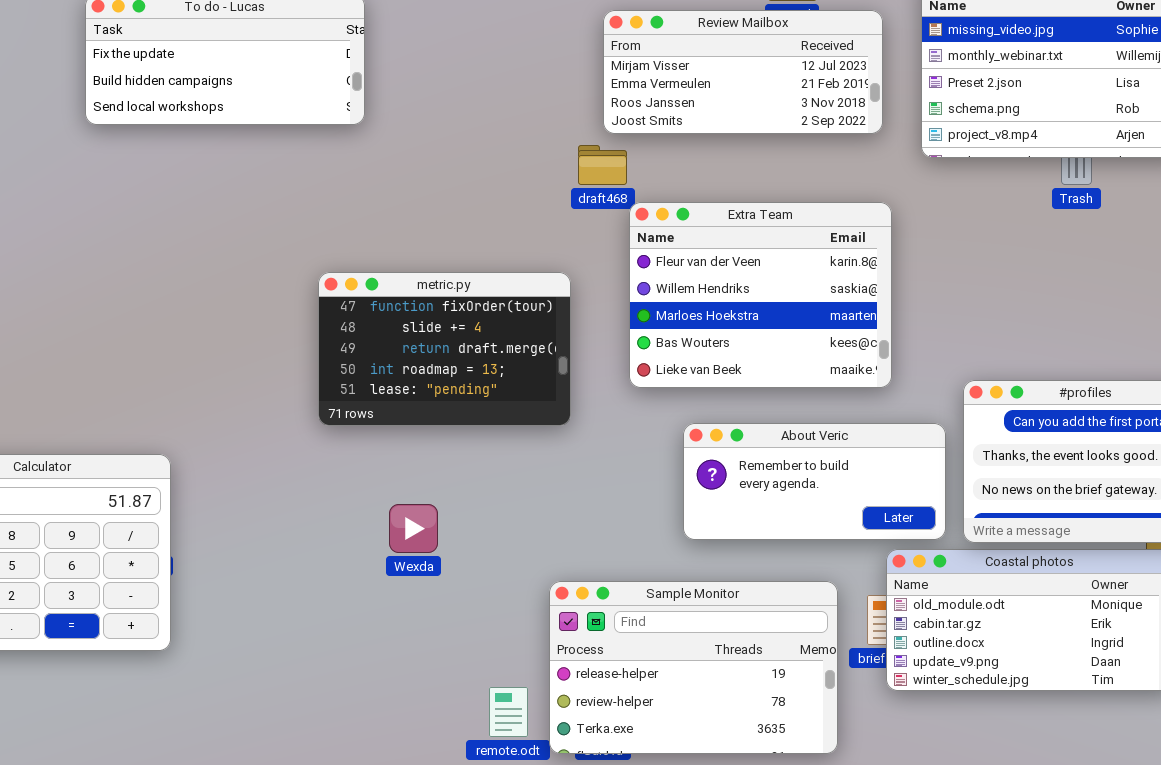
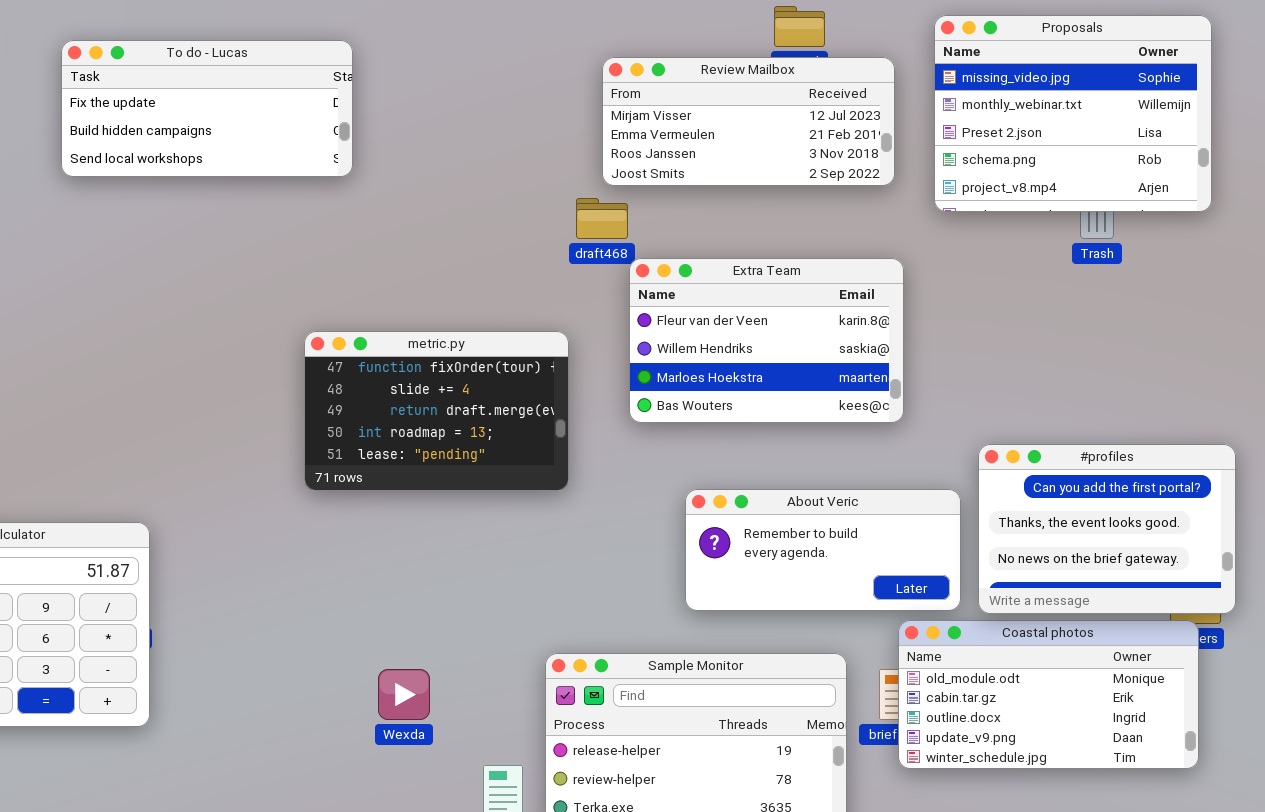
Extra Team: [629,202,892,388] -> [629,258,904,423], resized
Wexda: [389,504,438,553] -> [378,669,430,720], moved

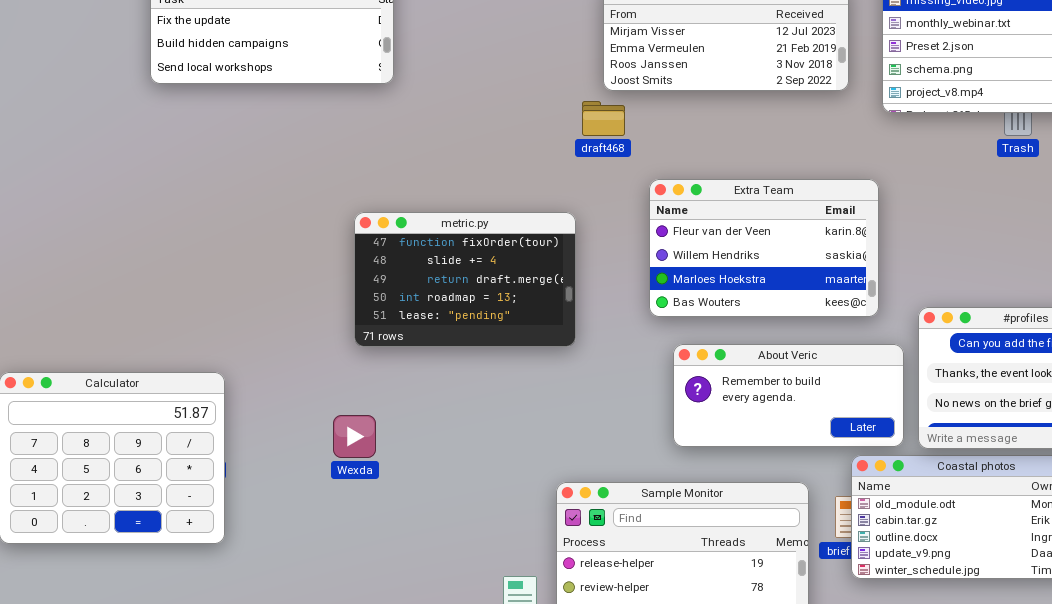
Extra Team: [629,258,904,423] -> [649,179,879,317], moved
Wexda: [378,669,430,720] -> [333,415,376,458], moved

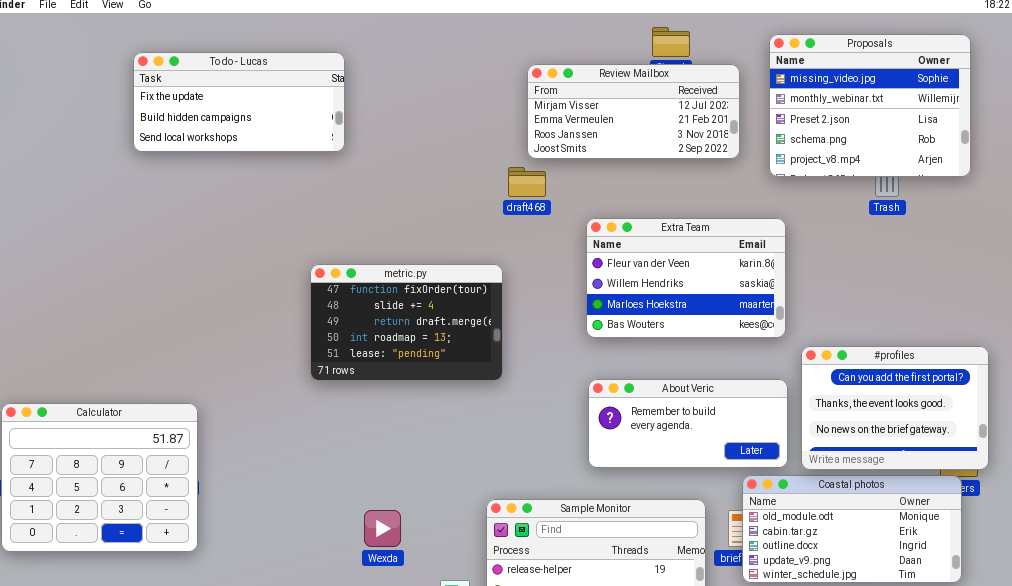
Extra Team: [649,179,879,317] -> [586,218,786,338], moved
Wexda: [333,415,376,458] -> [364,510,401,547], moved

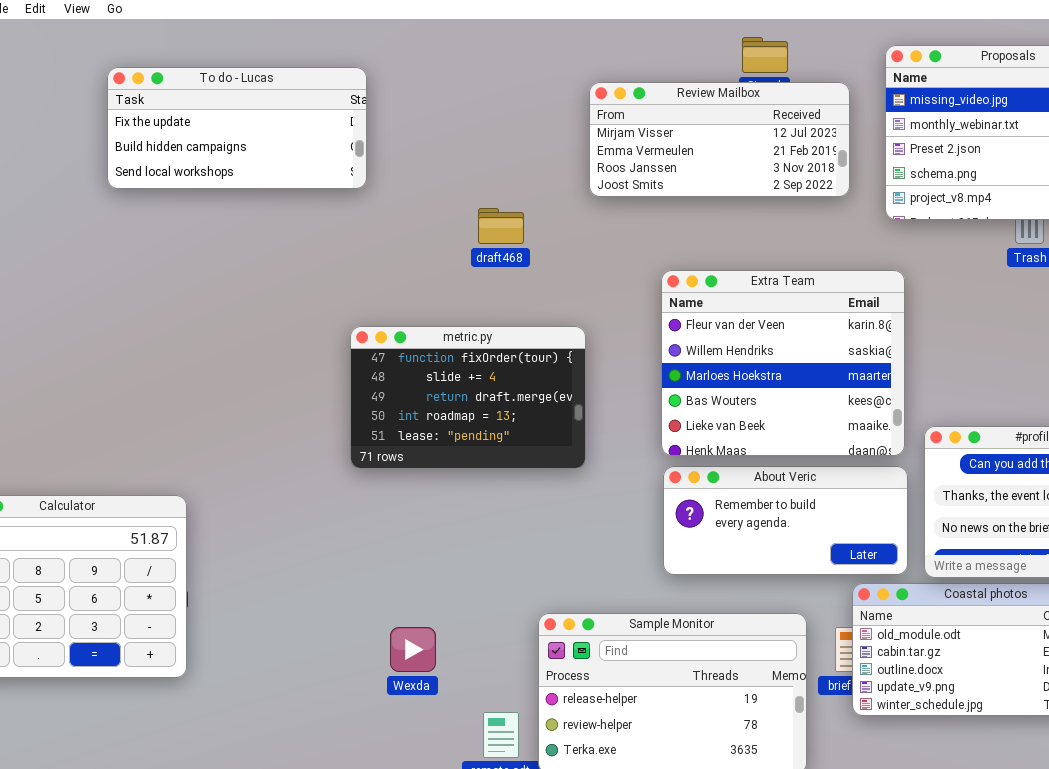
draft468: [508,167,546,197] -> [478,208,524,244], moved
Extra Team: [586,218,786,338] -> [661,270,905,456], resized
metric.py: [310,264,503,381] -> [350,326,586,469], moved

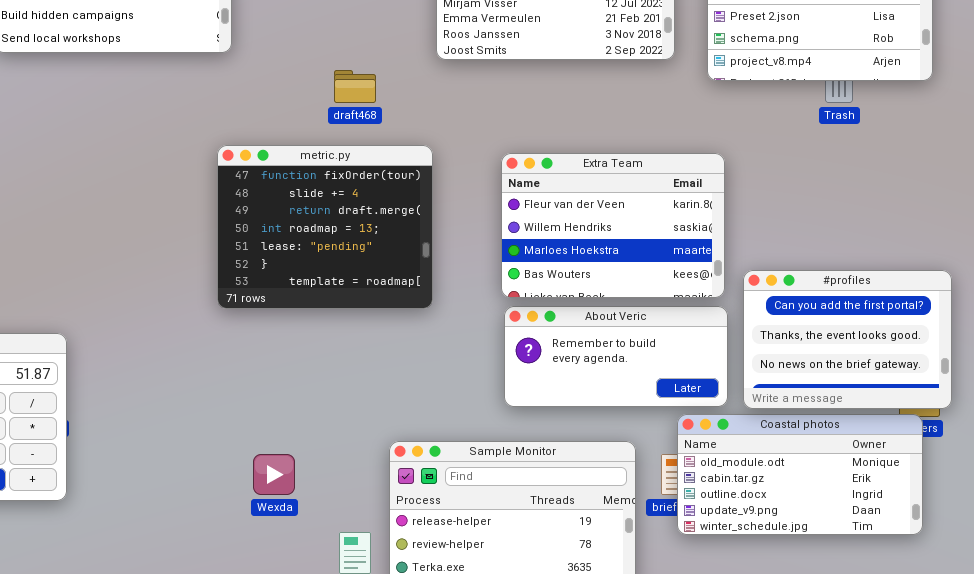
Extra Team: [661,270,905,456] -> [501,153,725,298], resized
metric.py: [350,326,586,469] -> [217,145,433,309], resized

